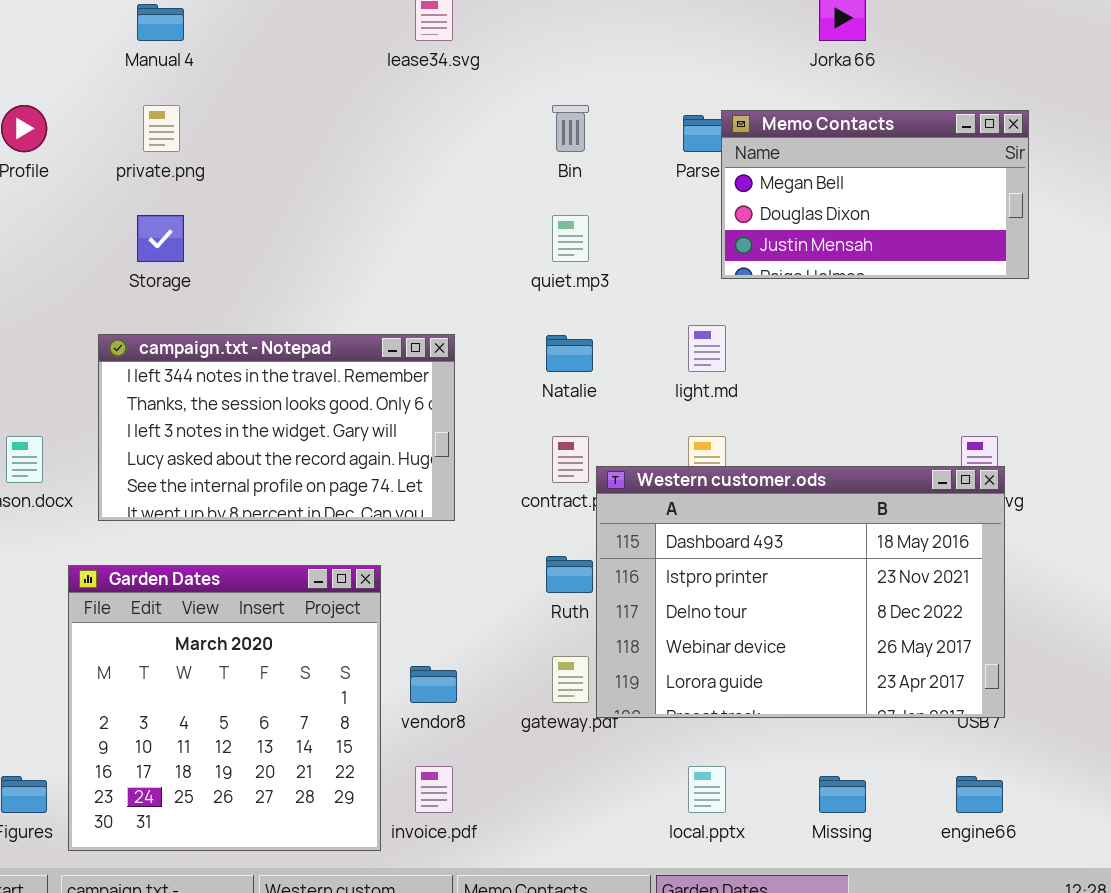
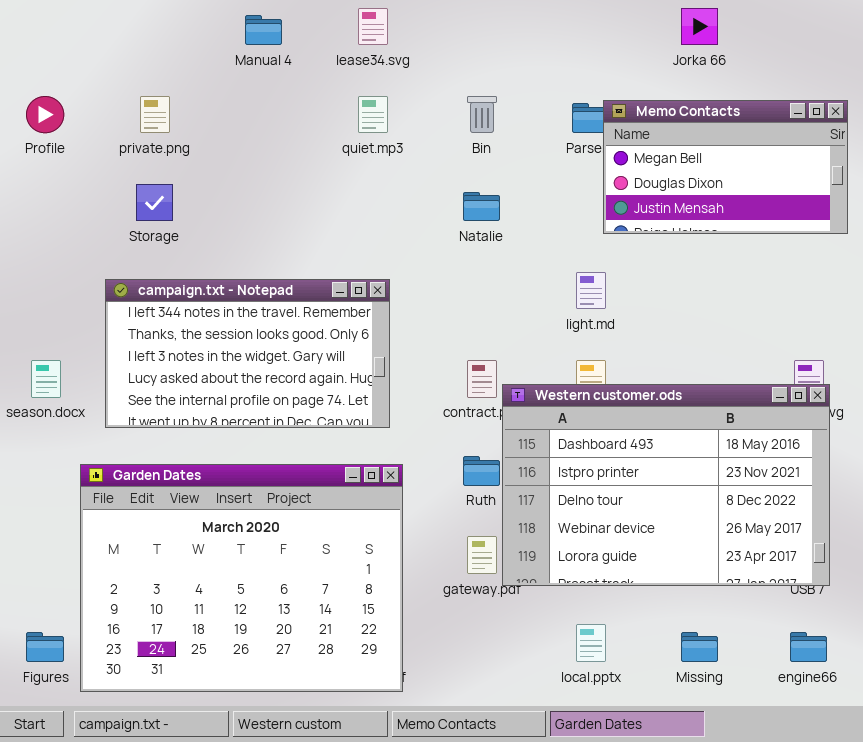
Manual 4: [137,4,184,41] -> [245,15,282,45], moved
quiet.mp3: [552,215,589,262] -> [358,96,388,133], moved
Natalie: [546,335,593,372] -> [463,192,500,221], moved
Garden Dates: [68,565,381,851] -> [80,464,403,692], resized

